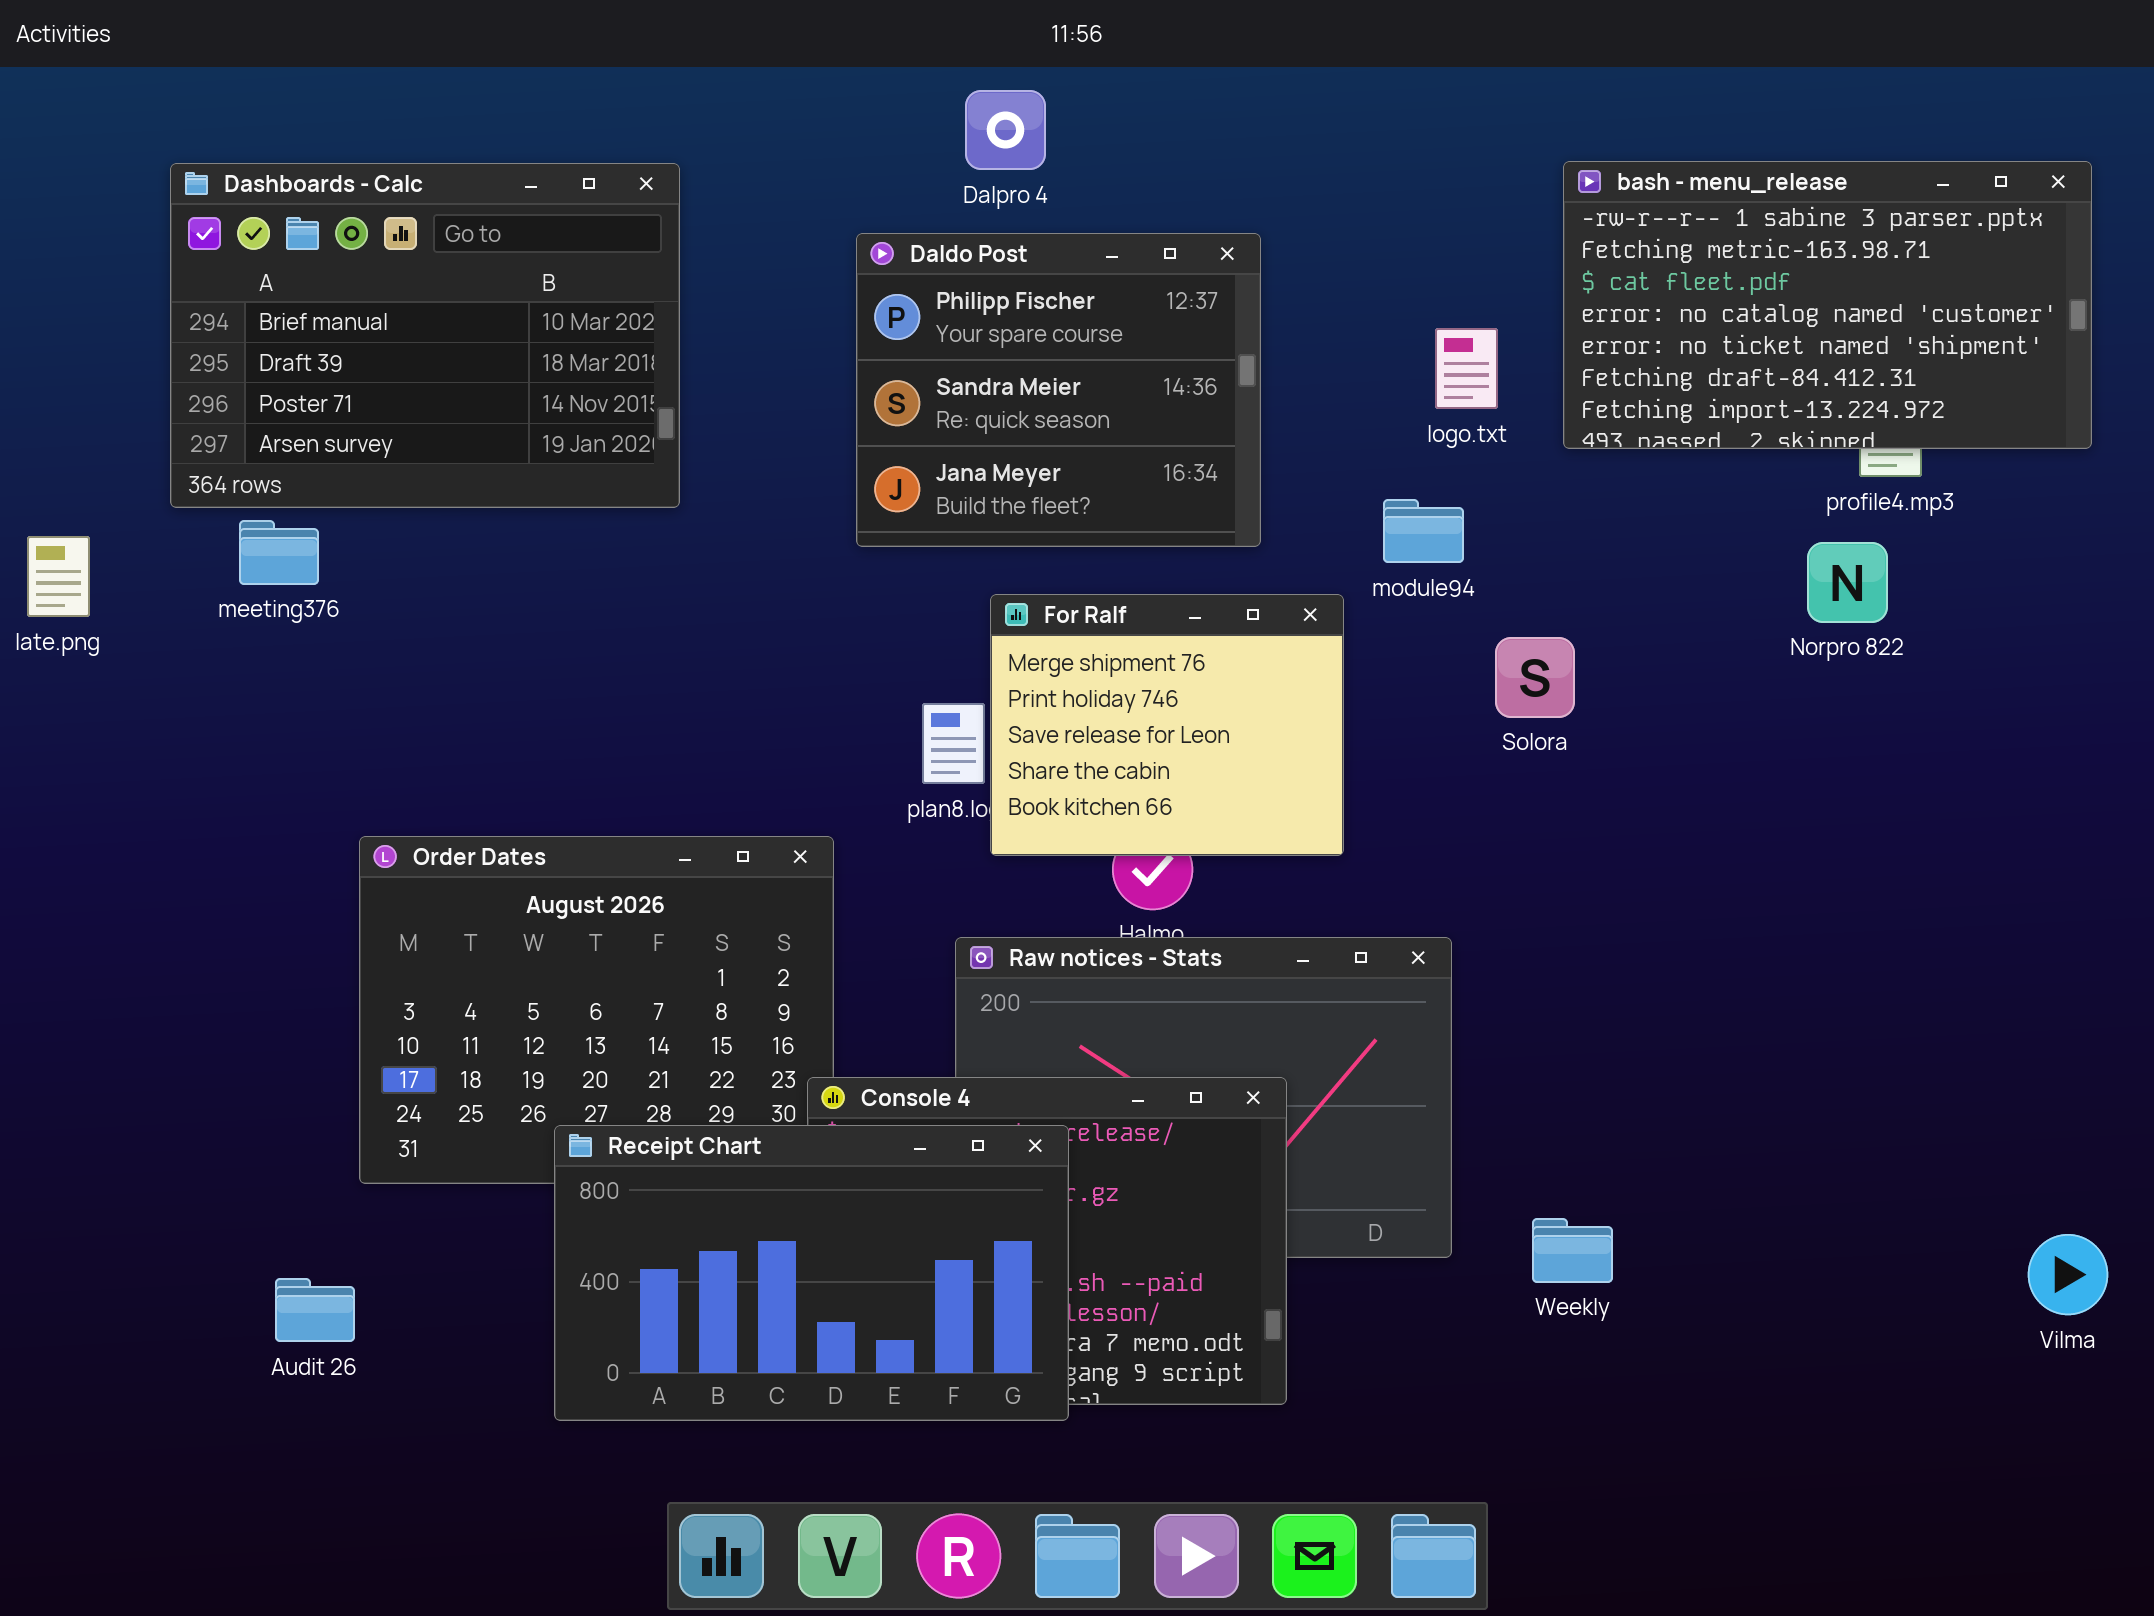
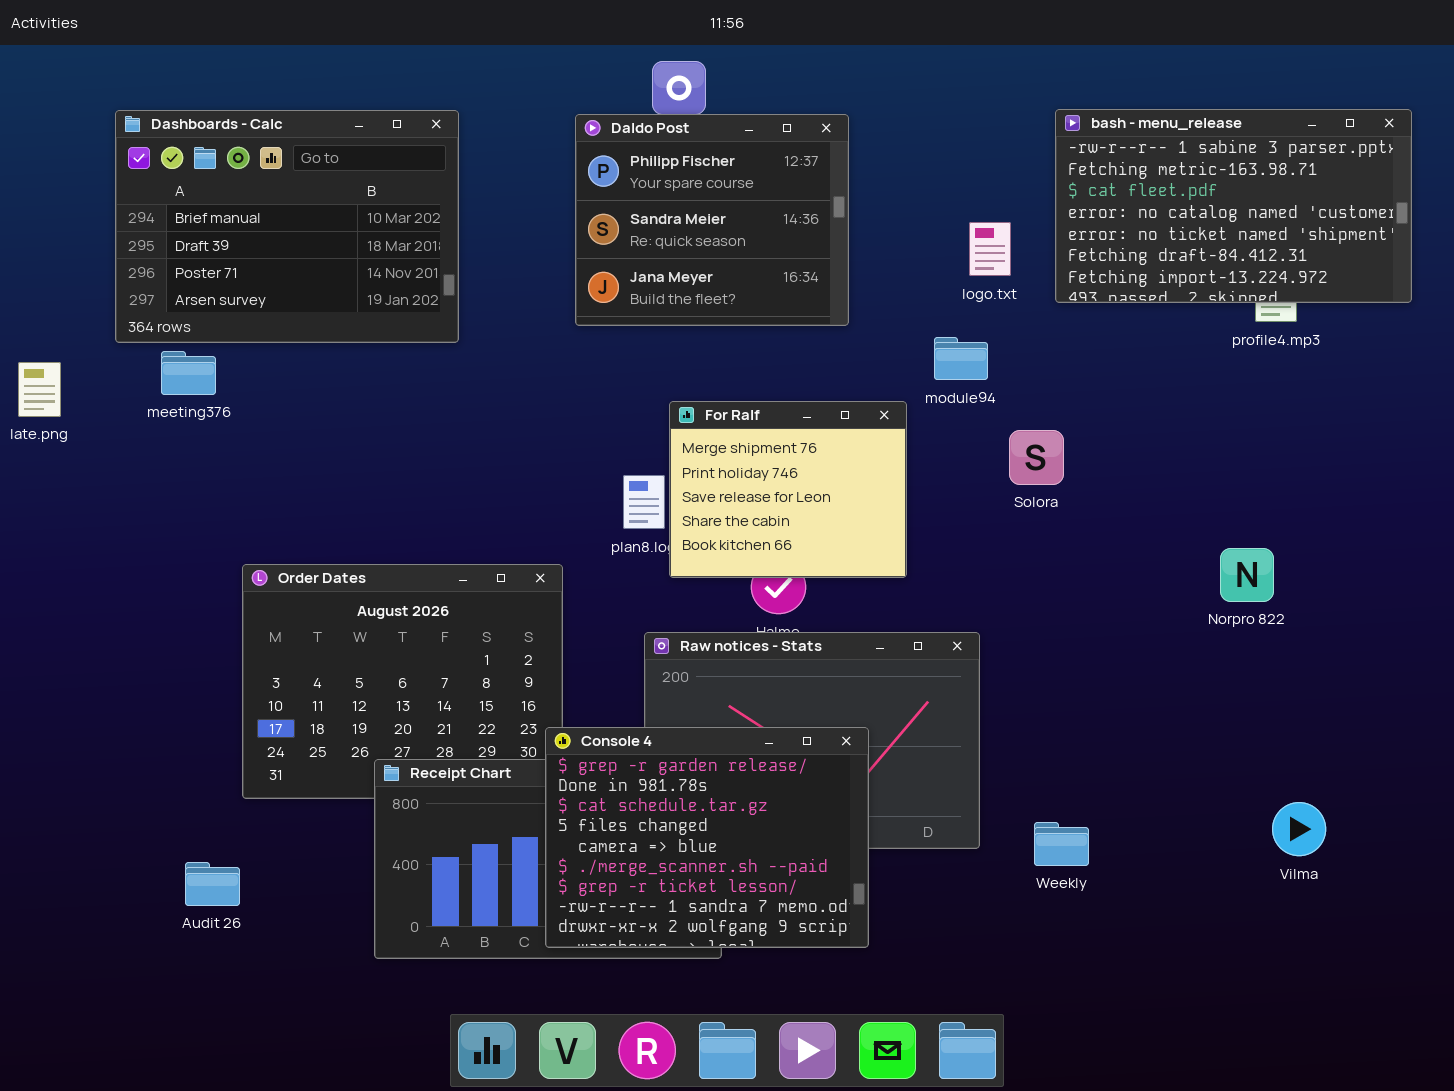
Daldo Post: [856,233,1261,547] -> [575,114,849,326], moved
Norpro 822: [1807,542,1888,623] -> [1220,548,1274,602], moved
Console 4: [807,1077,1287,1405] -> [545,727,869,948], raised
Vilma: [2028,1234,2108,1315] -> [1272,802,1326,856], moved

